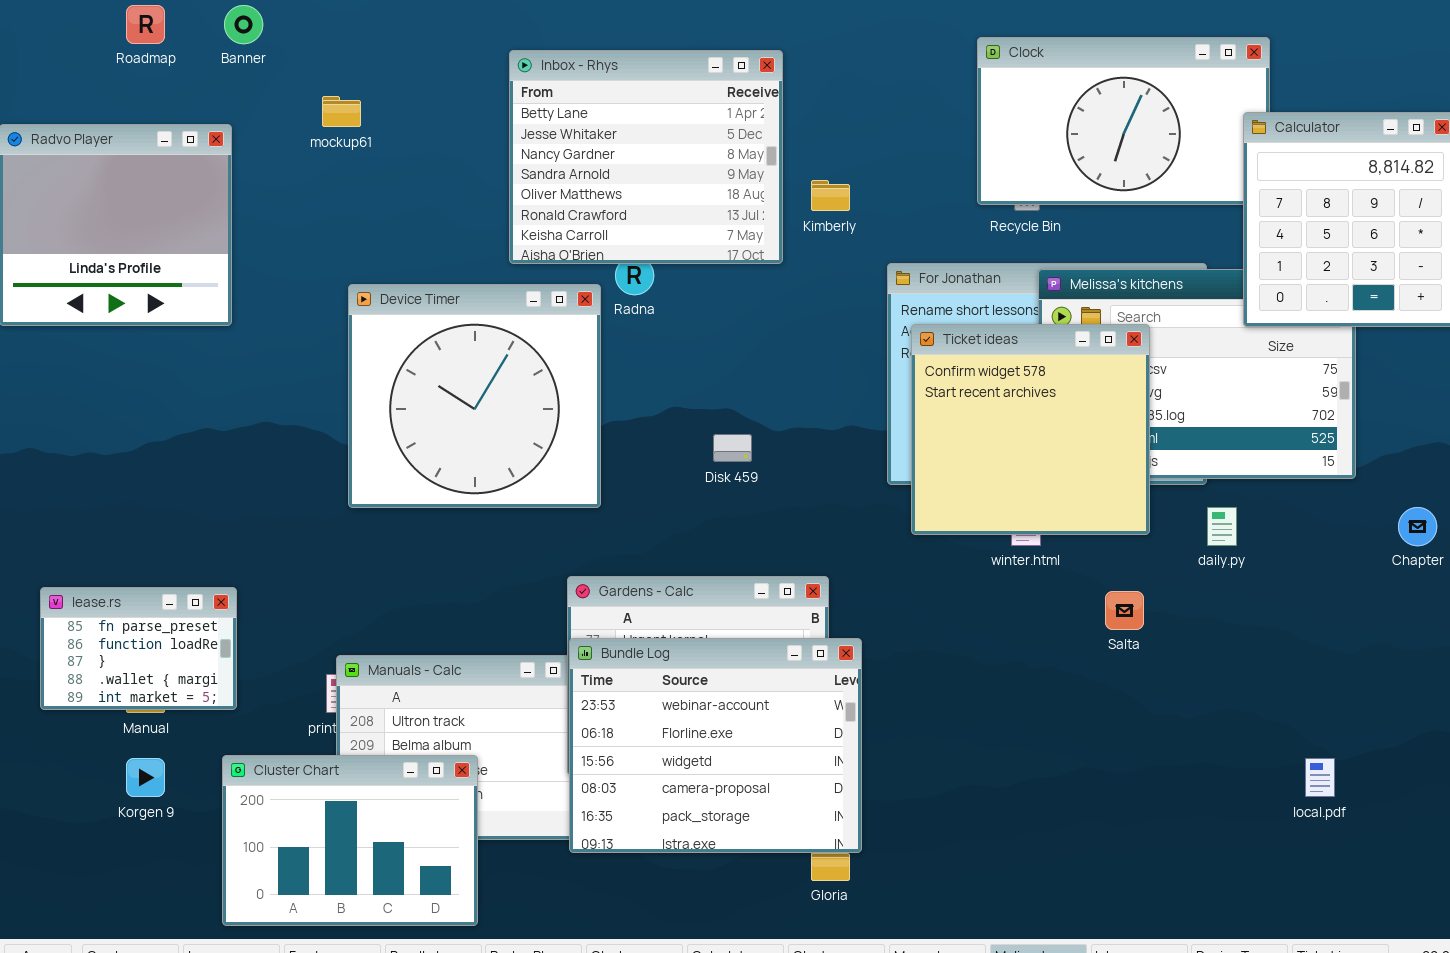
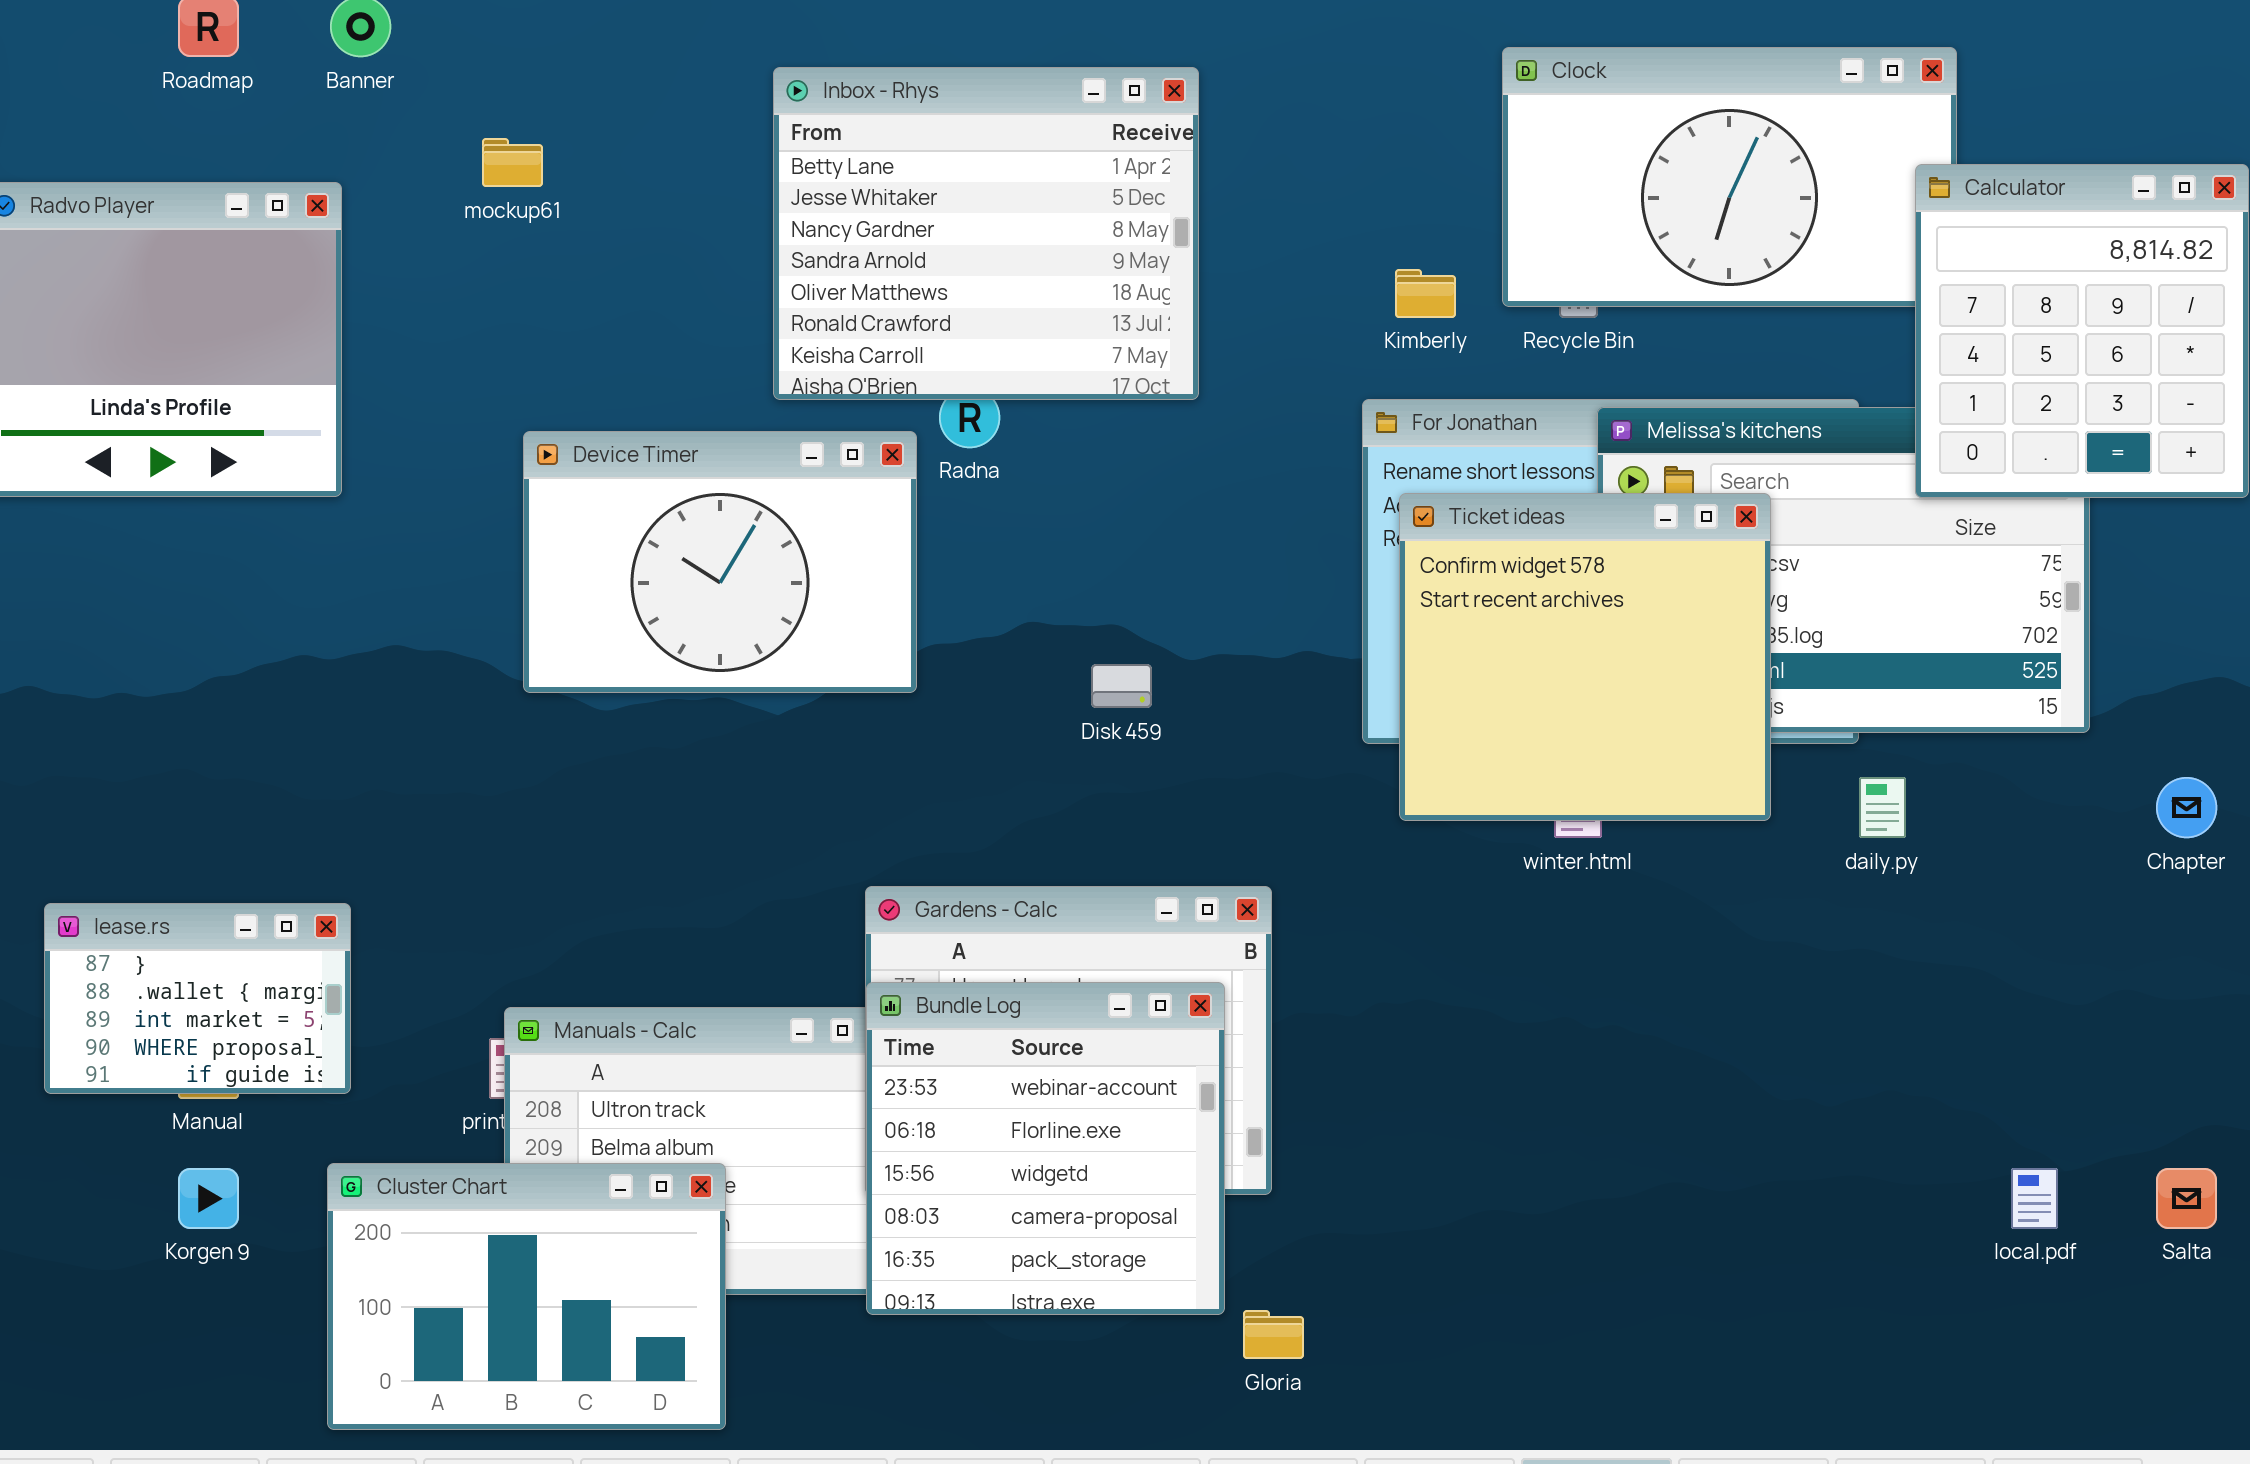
Kimberly: [811,180,850,211] -> [1395,269,1456,318], moved
Device Timer: [348,284,601,508] -> [523,431,917,693], resized
lease.rs: [40,587,237,710] -> [44,903,351,1094], scrolled down 2 rows
Salta: [1105,591,1144,630] -> [2156,1168,2217,1229], moved
Bundle Log: [569,638,862,853] -> [866,982,1225,1315], resized

